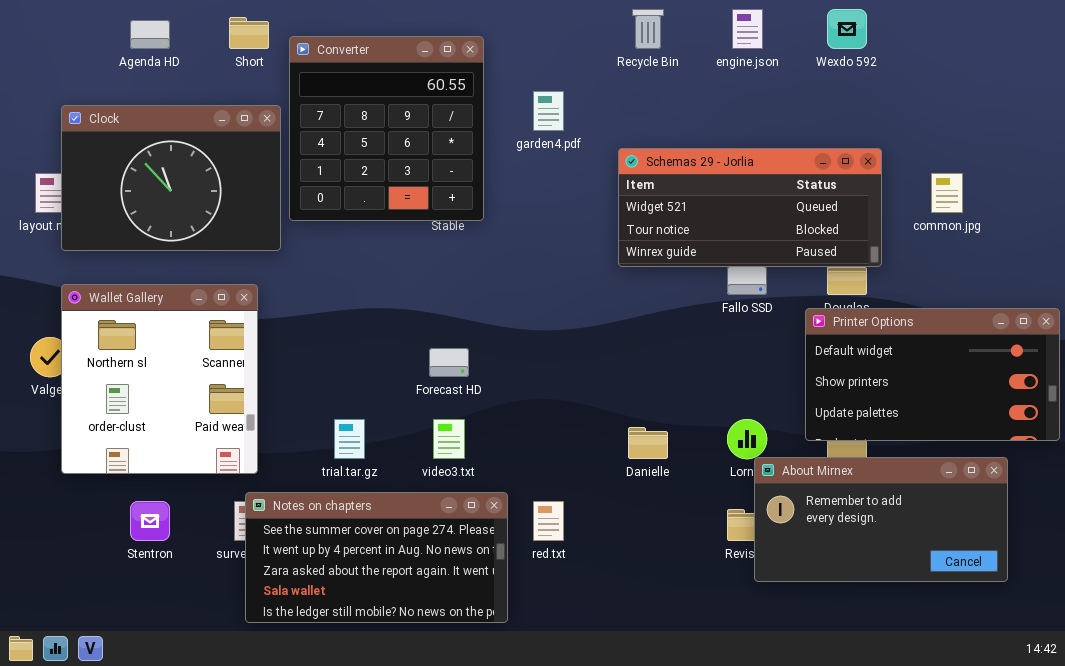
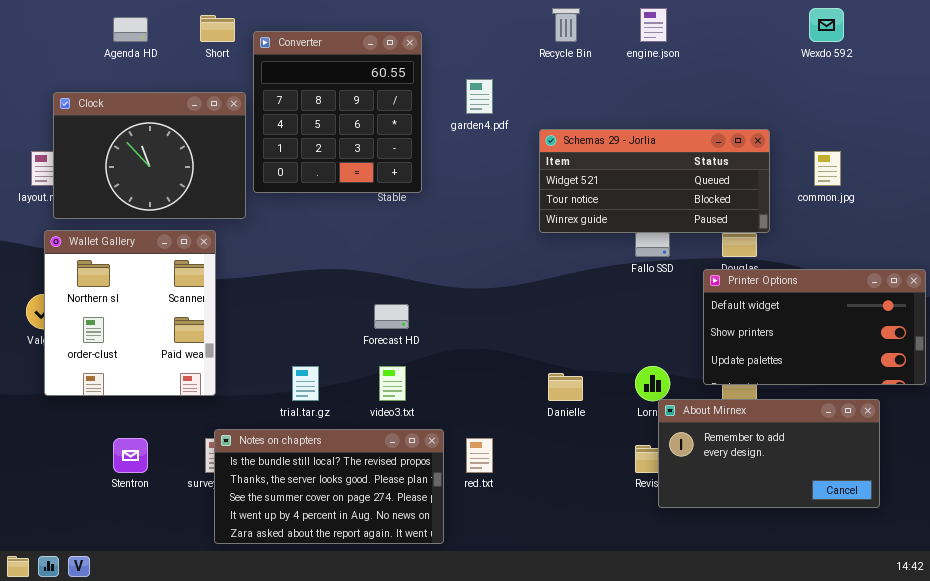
Wexdo 592: [827,9,867,49] -> [809,8,844,42], moved
Wallet Gallery: [61,284,258,474] -> [44,230,216,396], moved
Notes on chapters: [245,492,508,623] -> [214,429,444,544], scrolled up 2 rows

